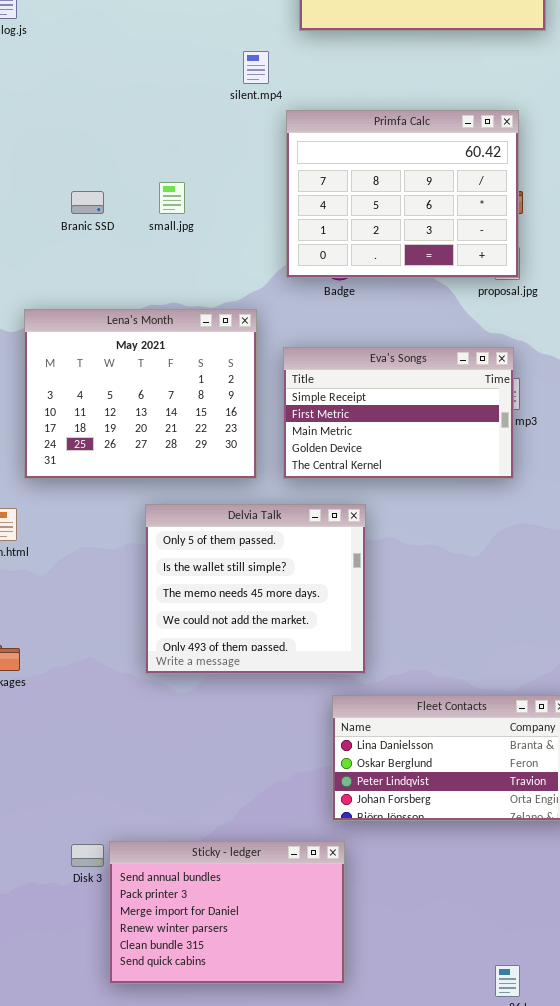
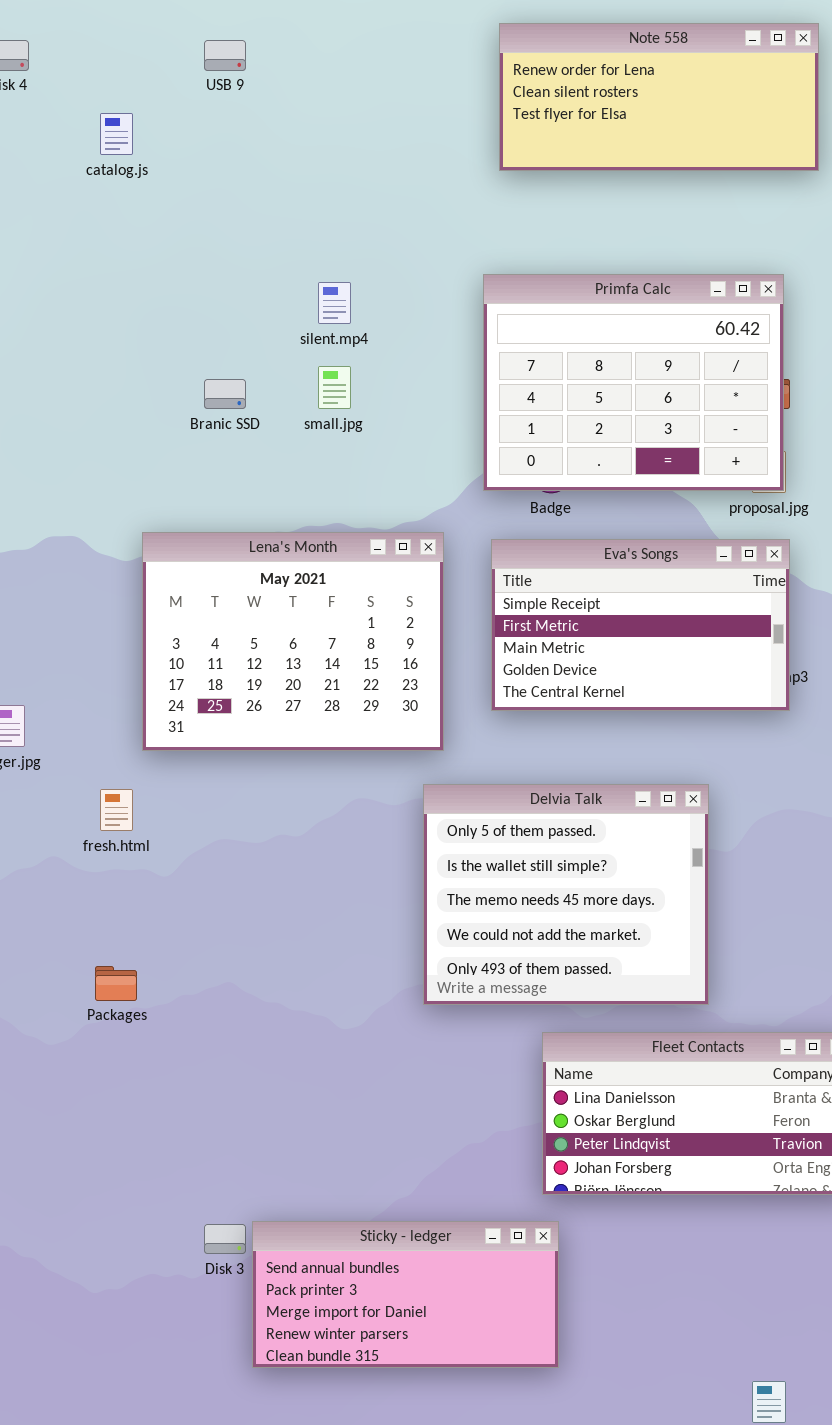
silent.mp4: [243,51,269,84] -> [318,282,351,324], moved
Eva's Songs: [283,347,514,479] -> [491,539,790,711], moved
Delvia Talk: [145,504,366,674] -> [423,784,709,1005], moved
Sticky - ledger: [109,841,345,984] -> [252,1221,559,1368], resized

